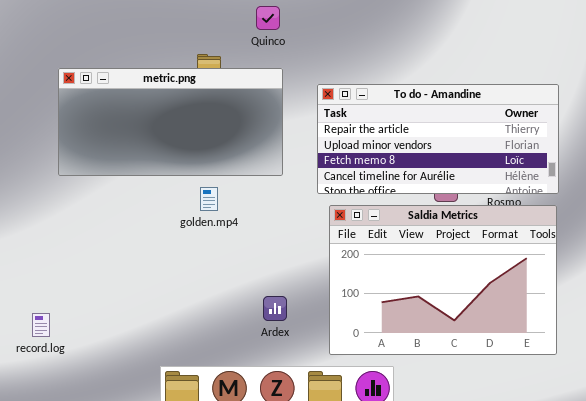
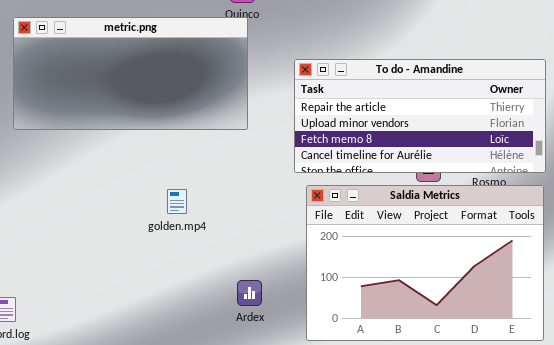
metric.png: [58,68,283,176] -> [13,17,248,130], moved
golden.mp4: [200,187,218,211] -> [167,189,187,214], moved

